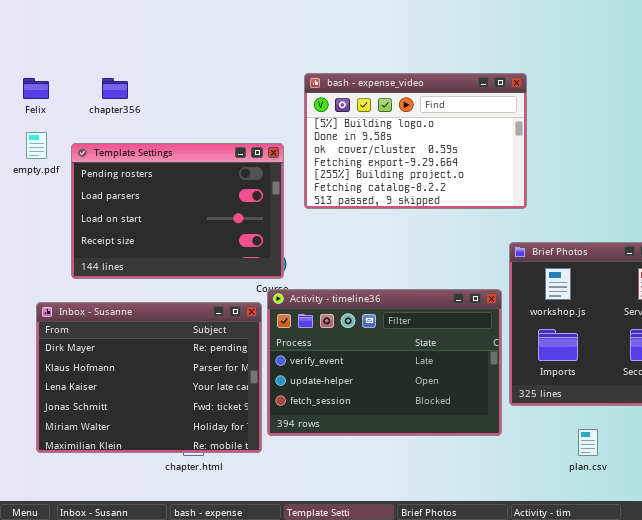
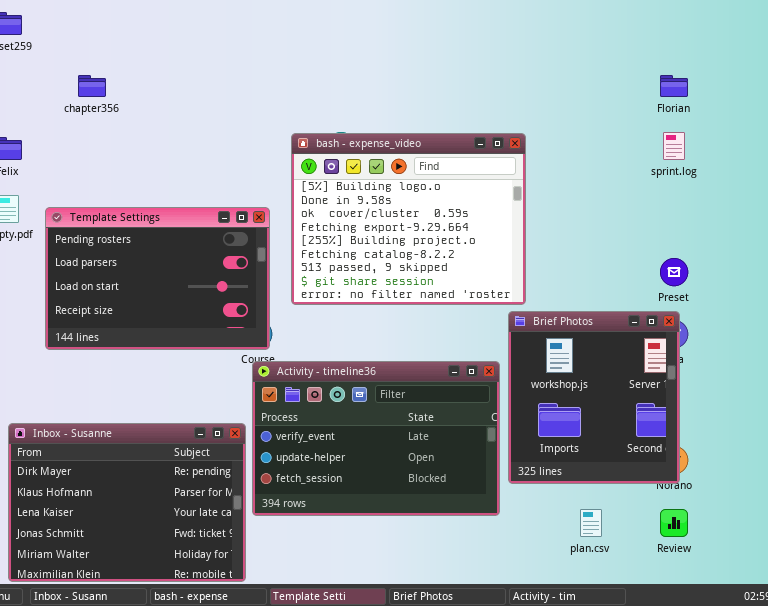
bash - expense_video: [304,73,527,209] -> [291,133,526,305], resized
chapter356: [102,78,128,99] -> [78,75,106,97], moved
Inbox - Susanne: [36,302,262,453] -> [8,423,246,582], moved

